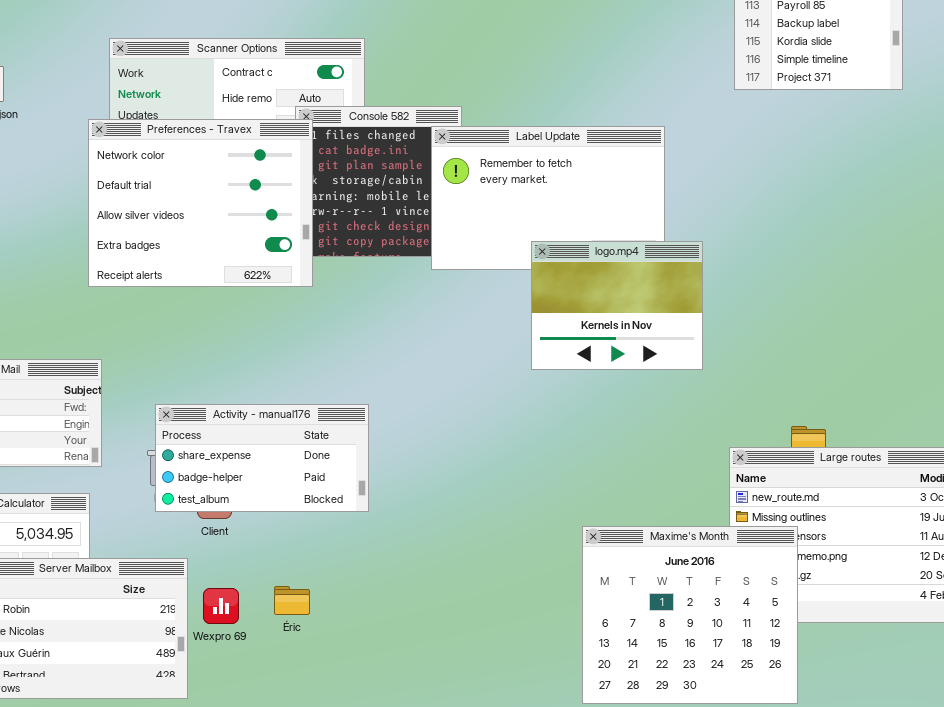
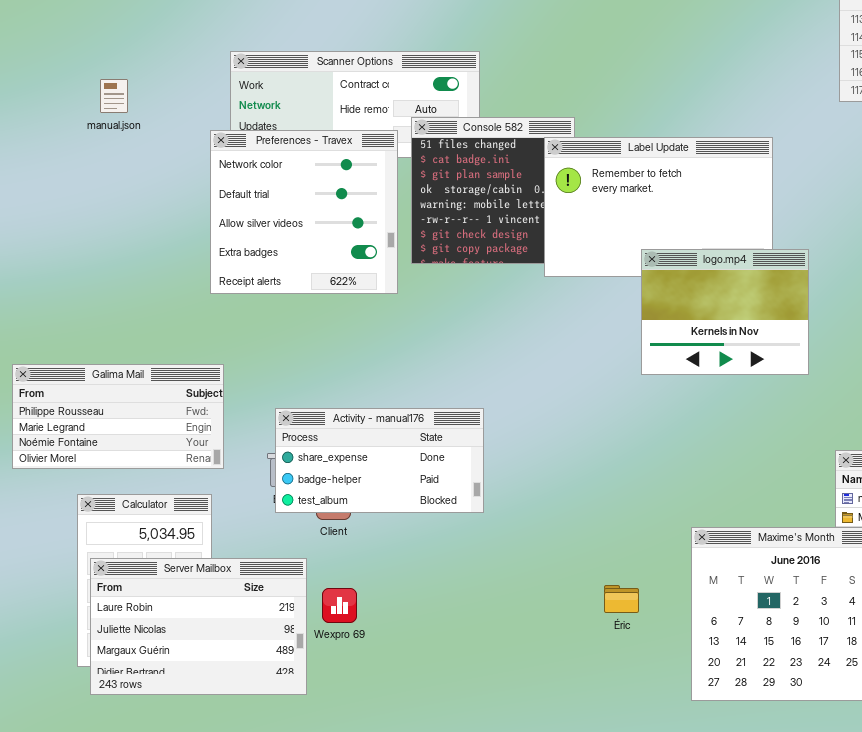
Preferences - Travex: [88,119,313,287] -> [210,130,398,294], resized
Éric: [274,586,310,615] -> [604,585,639,613], moved

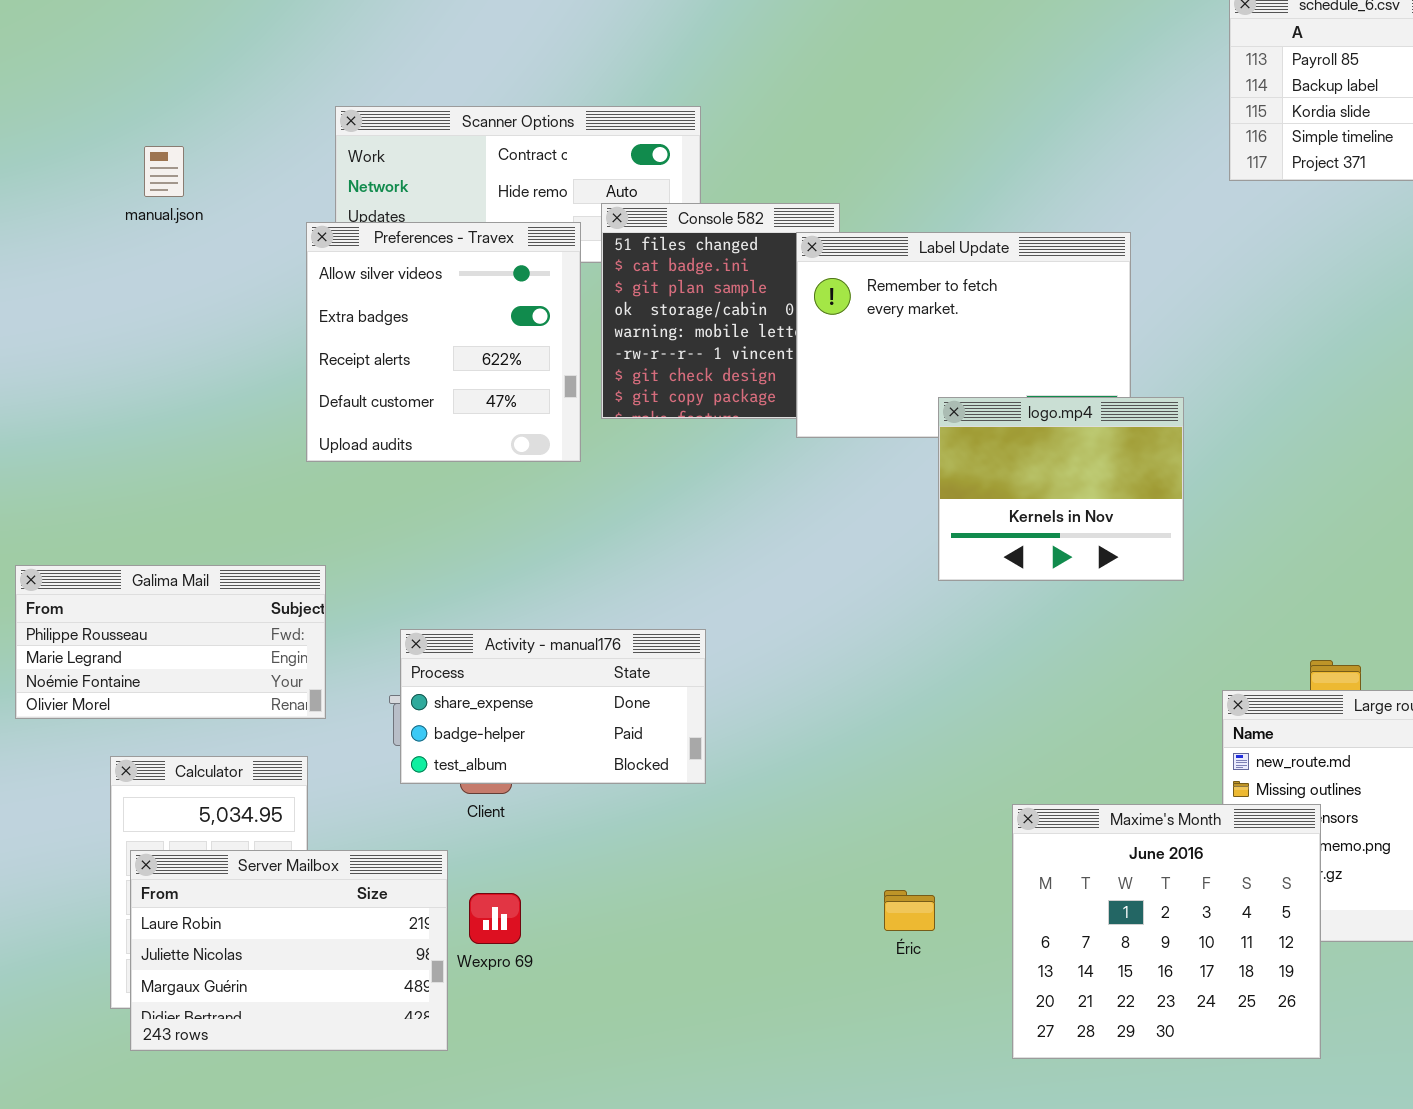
Preferences - Travex: [210,130,398,294] -> [306,222,581,462], scrolled down 2 rows

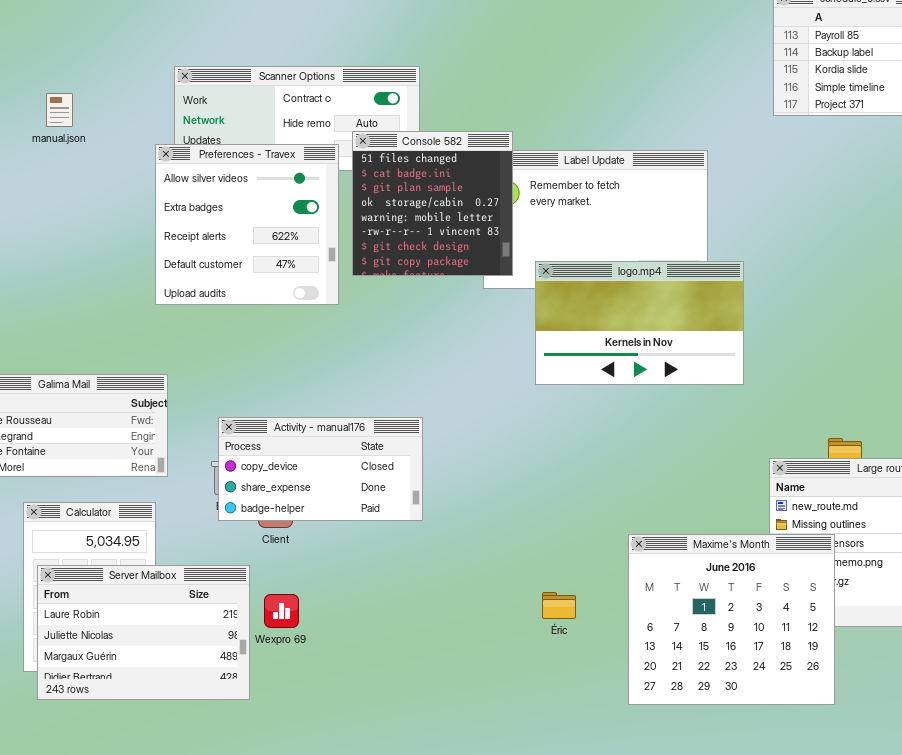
Console 582: [601,203,840,419] -> [352,131,513,276], raised
logo.mp4: [938,397,1184,581] -> [535,261,744,385], resized
Activity - manual176: [400,629,706,784] -> [218,417,423,521], scrolled up 1 row

